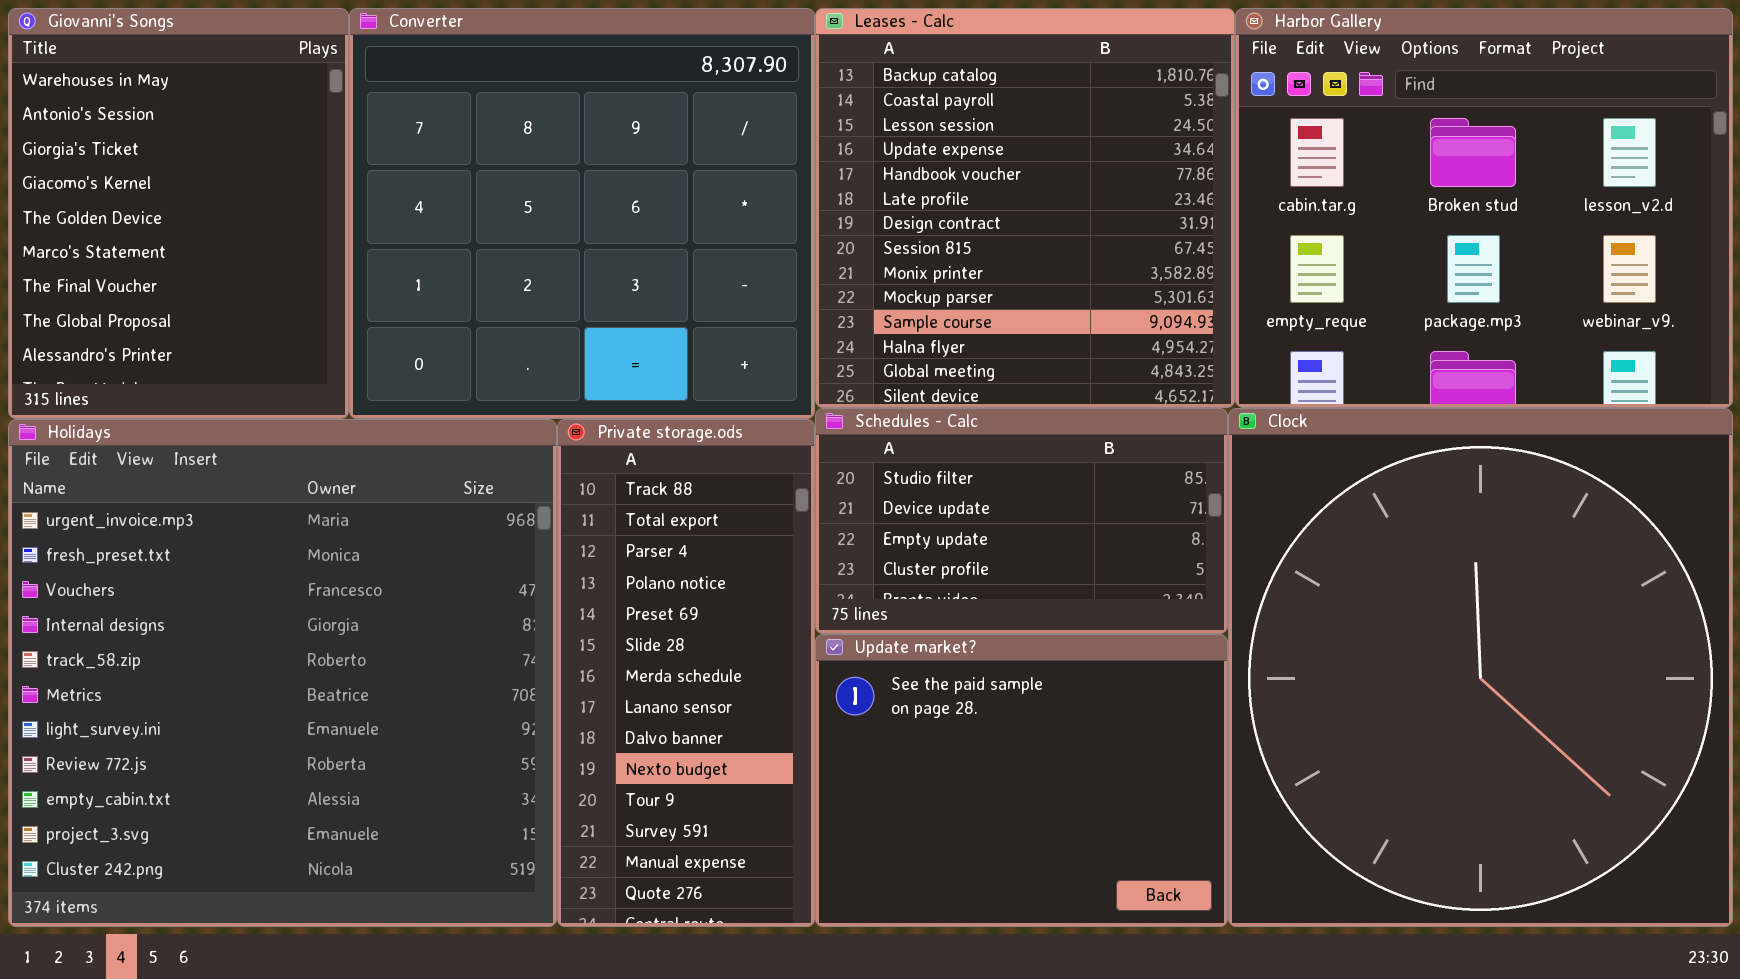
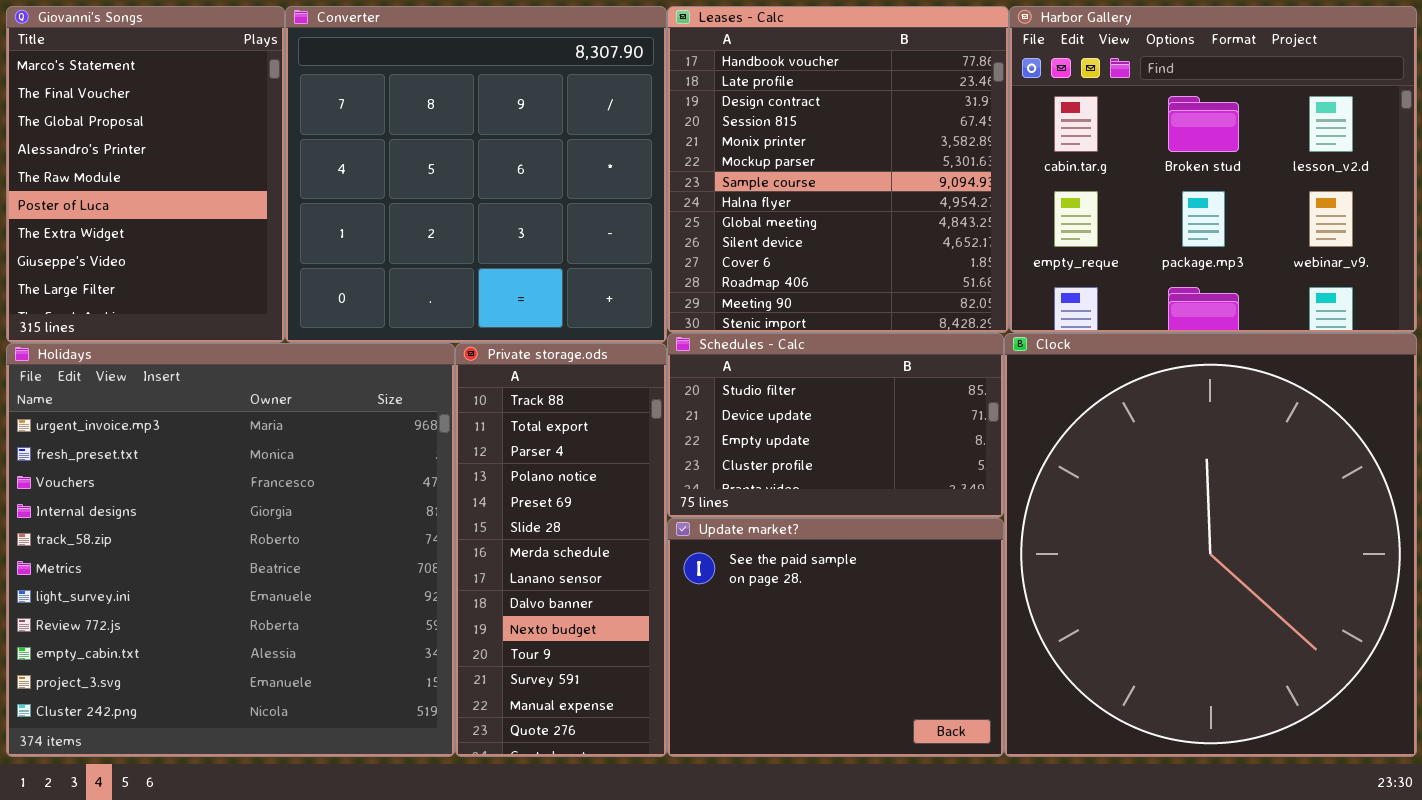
Giovanni's Songs: [8,8,349,419] -> [6,6,285,343], scrolled down 5 rows
Leases - Calc: [815,8,1235,408] -> [667,6,1009,333], scrolled down 4 rows

